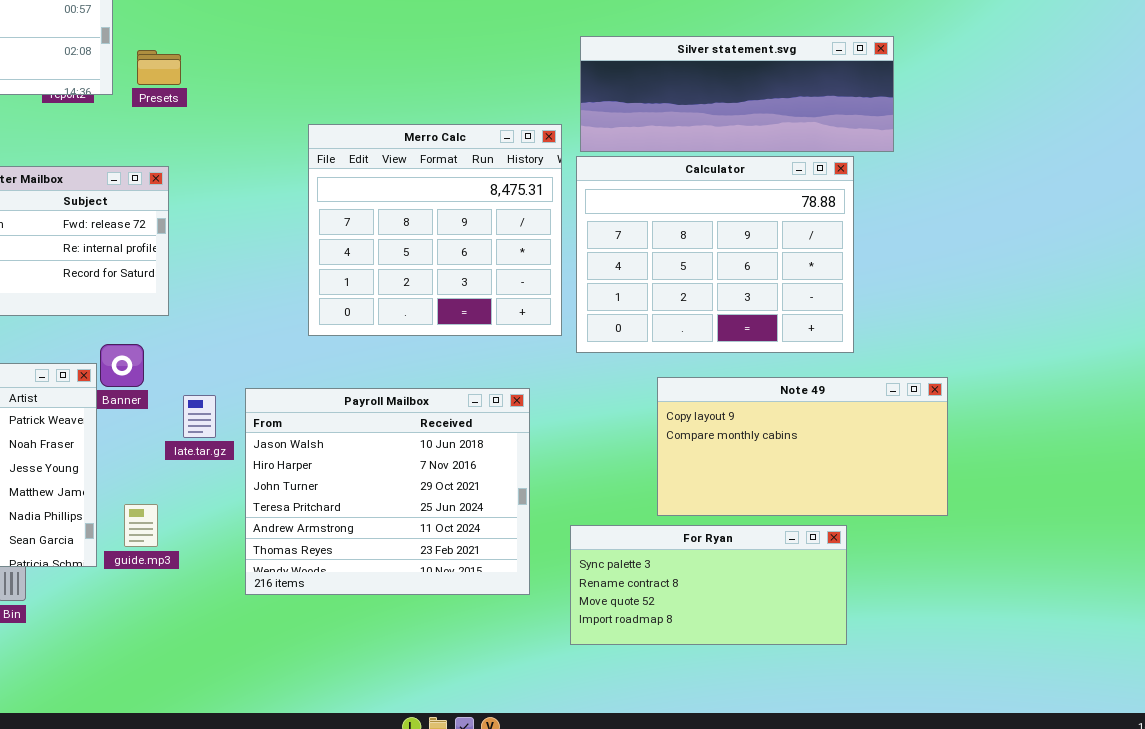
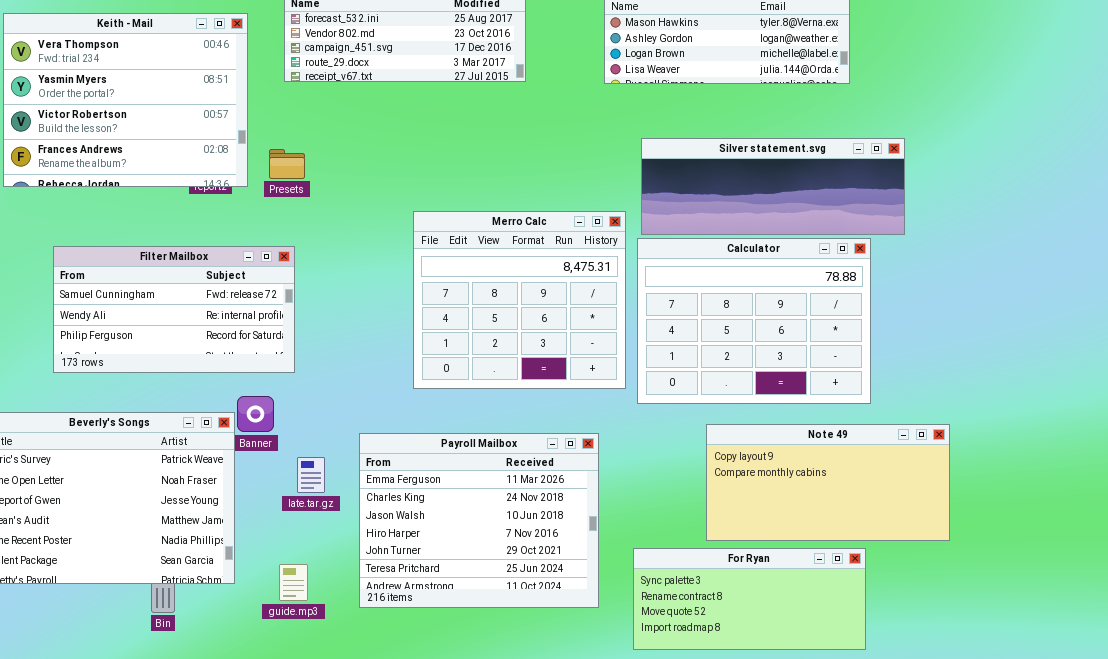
Payroll Mailbox: [245,388,530,595] -> [359,433,599,608], scrolled up 2 rows
late.tar.gz: [183,395,216,438] -> [297,457,325,493], moved
guide.mp3: [124,504,158,547] -> [279,564,308,601], moved

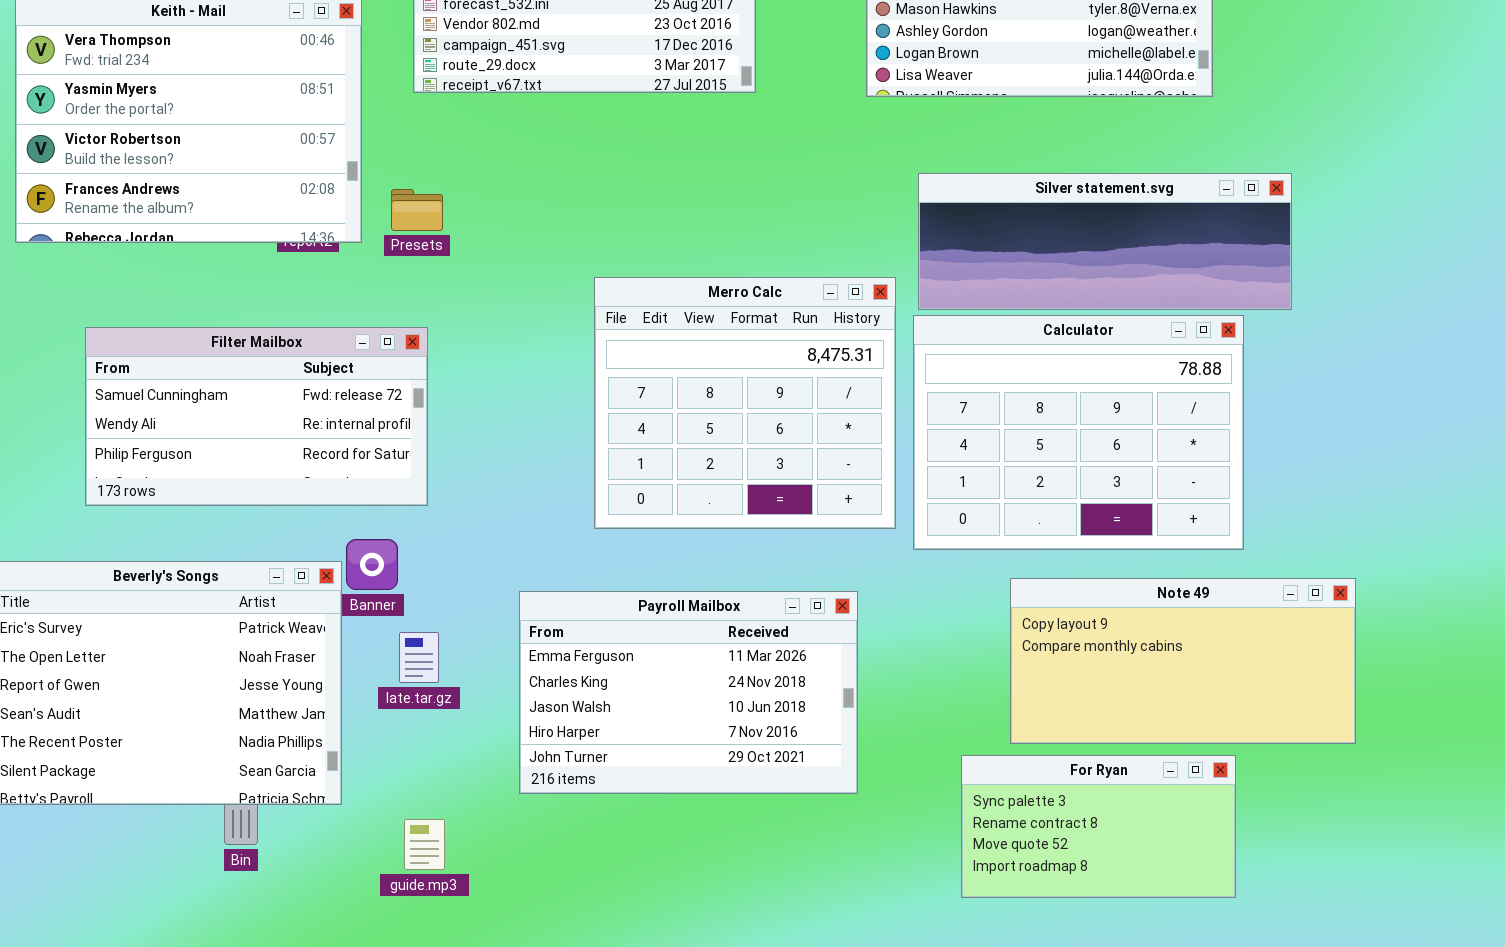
Payroll Mailbox: [359,433,599,608] -> [519,591,858,794], resized
late.tar.gz: [297,457,325,493] -> [399,632,439,683], moved
For Ryan: [633,548,866,650] -> [961,755,1236,898], resized
guide.mp3: [279,564,308,601] -> [404,819,445,870], moved

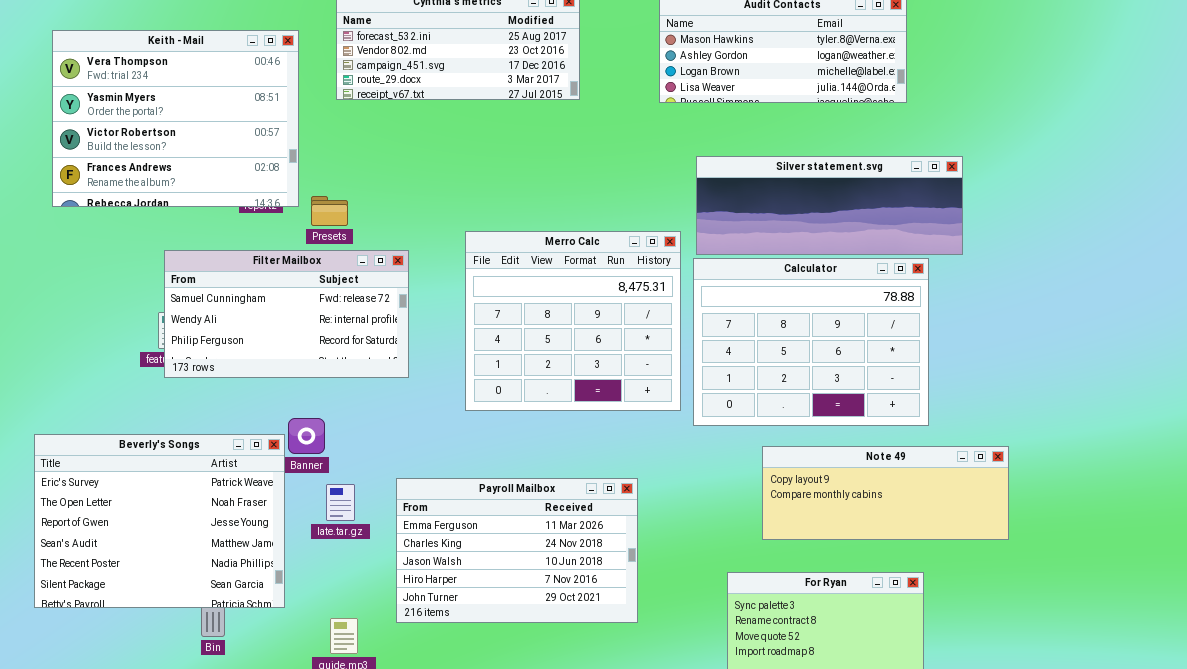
Presets: [391,189,443,231] -> [311,196,348,226], moved
Filter Mailbox: [85,327,428,506] -> [164,250,409,378], moved
Note 49: [1010,578,1356,744] -> [762,446,1009,540], resized
Payroll Mailbox: [519,591,858,794] -> [396,478,638,623], moved

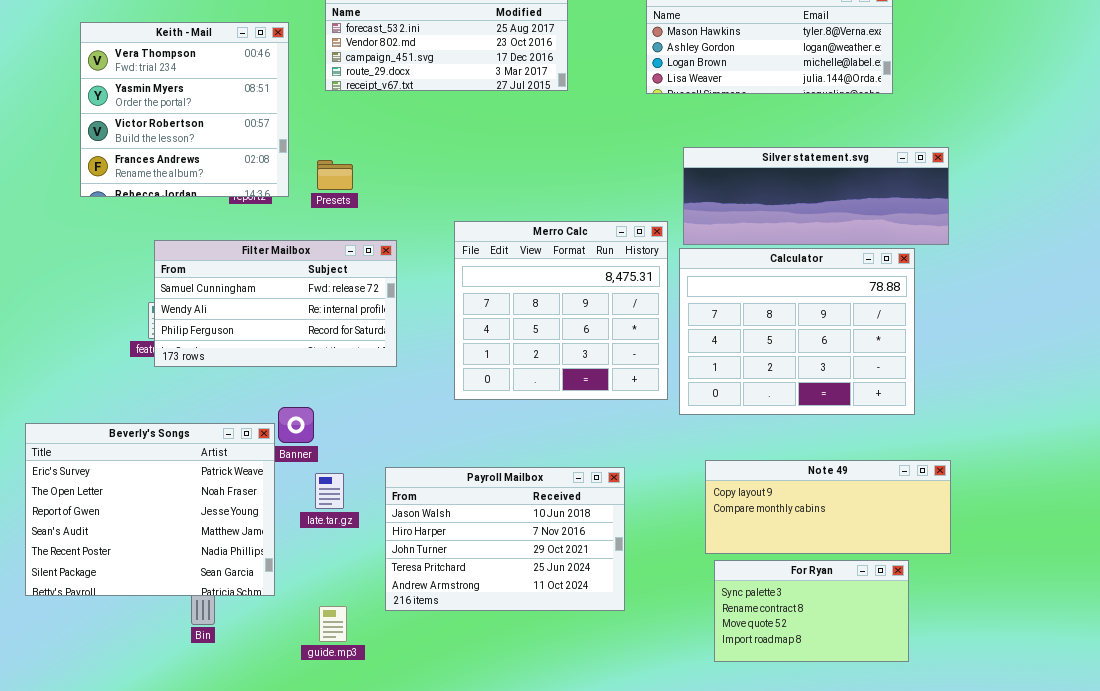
Keith - Mail: [52,30,299,207] -> [80,22,289,197], resized
Presets: [311,196,348,226] -> [317,160,353,190], moved
Note 49: [762,446,1009,540] -> [705,460,951,554], moved
Payroll Mailbox: [396,478,638,623] -> [385,467,625,611], scrolled down 2 rows

